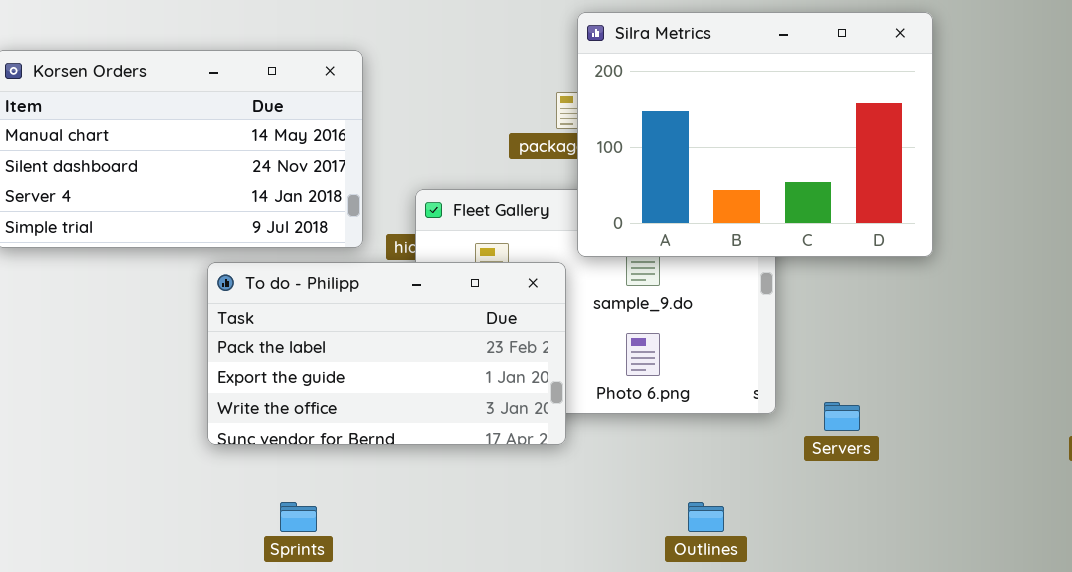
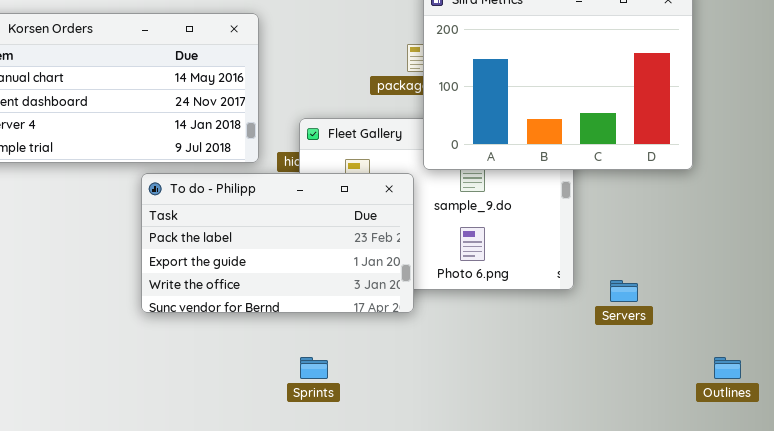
Sprints: [280,502,317,532] -> [300,357,328,379], moved
Outlines: [688,502,724,532] -> [714,357,741,379], moved

